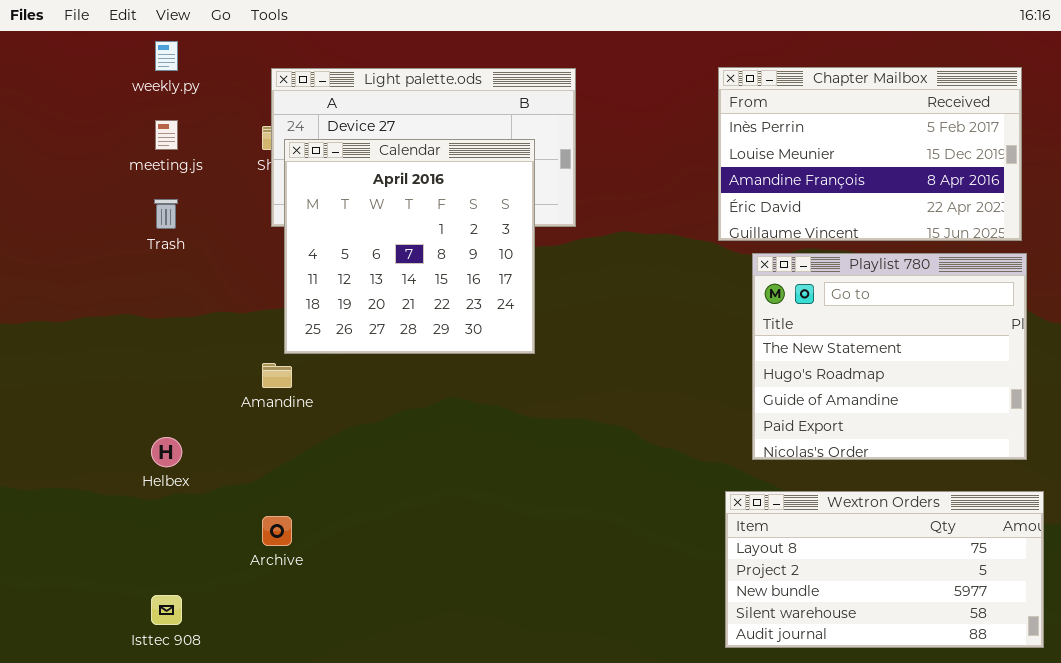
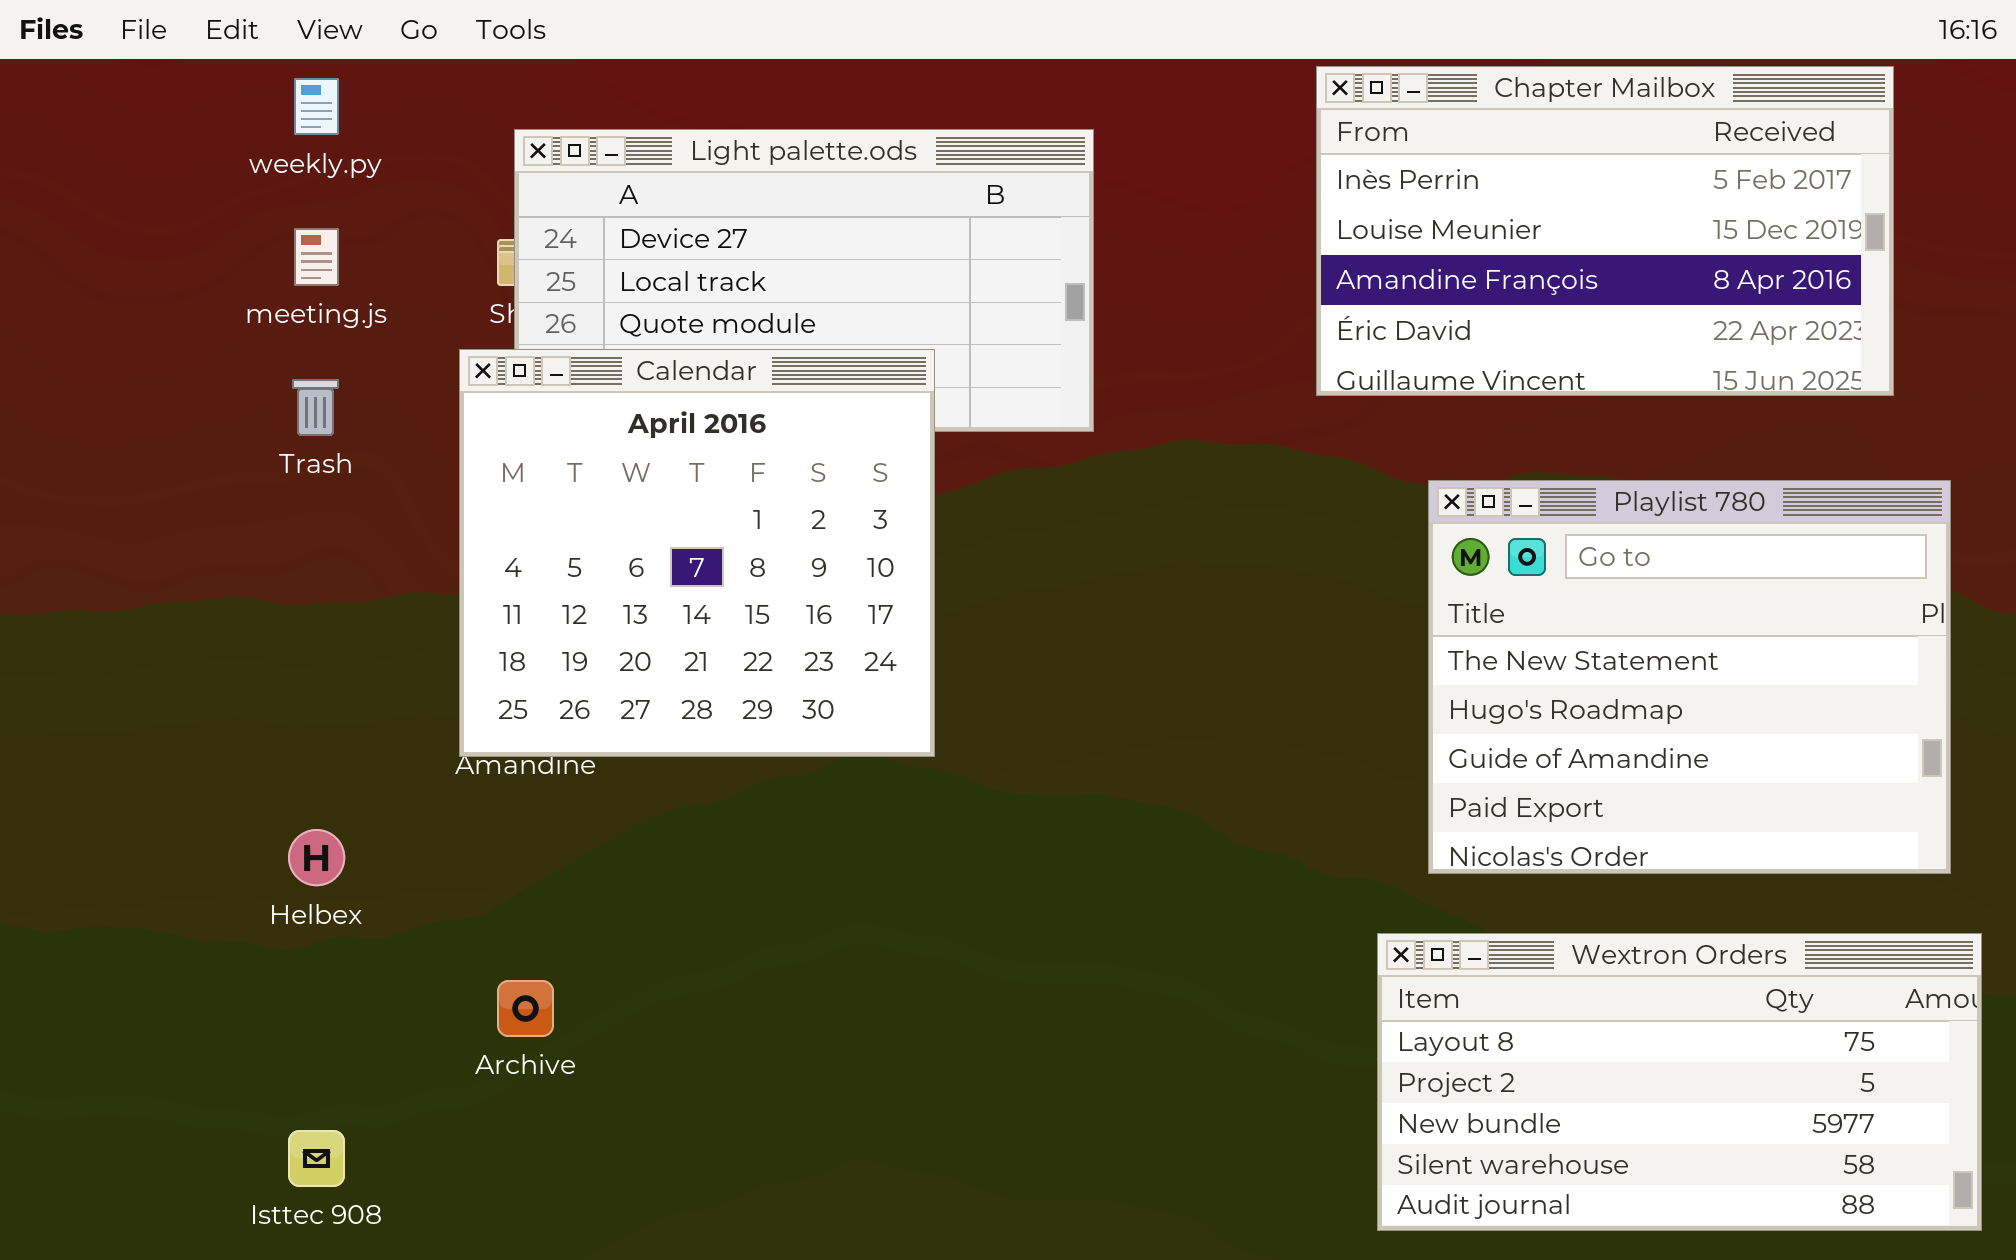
Chapter Mailbox: [718,67,1022,241] -> [1316,66,1894,396], moved
Calendar: [284,139,535,354] -> [459,349,935,757], moved

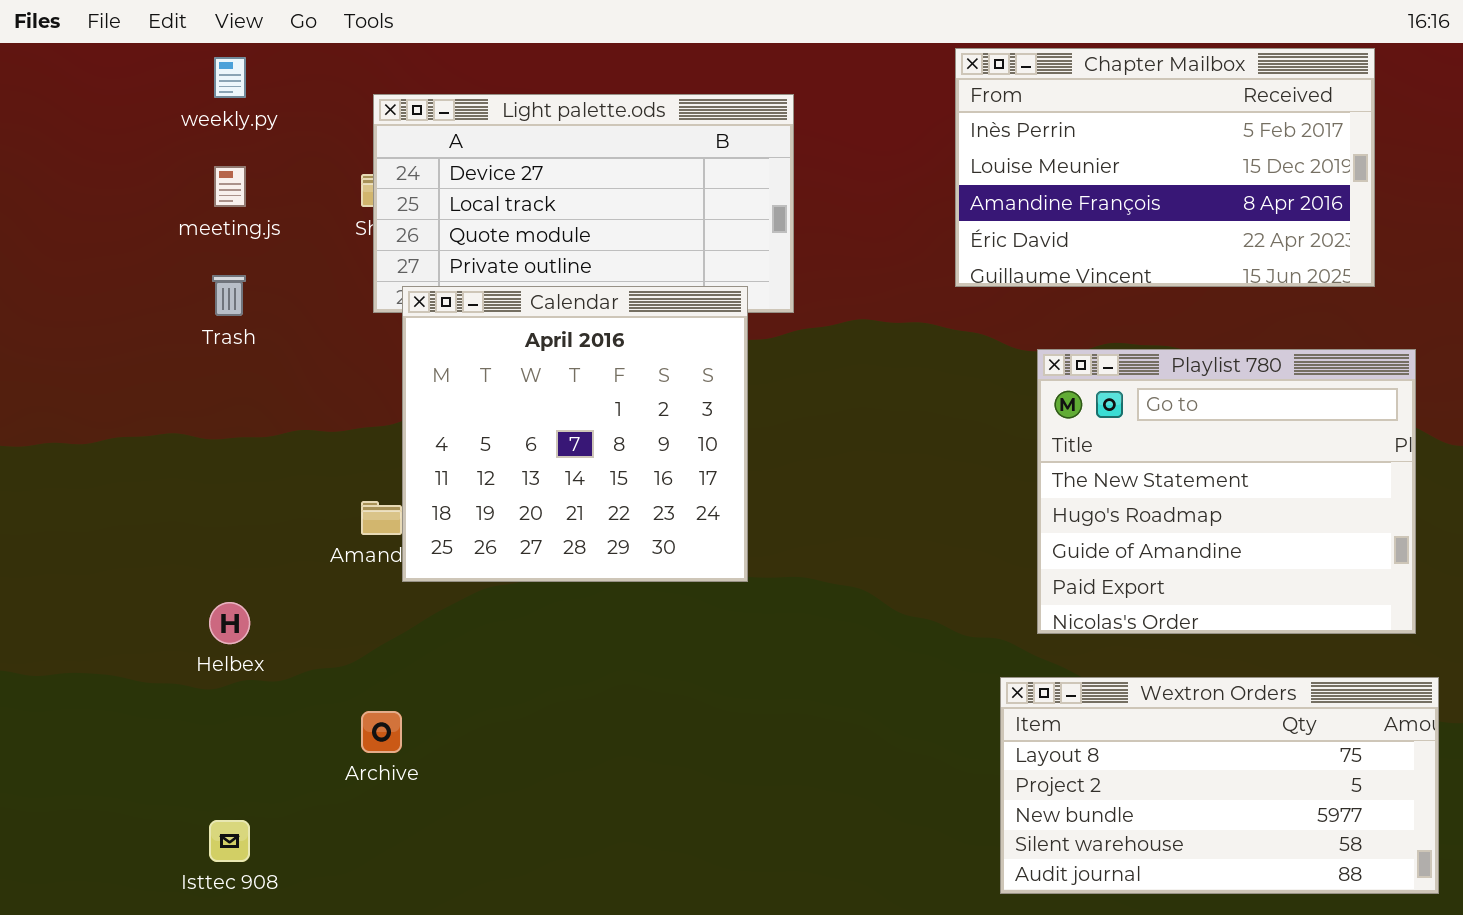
Calendar: [459,349,935,757] -> [402,286,748,582], moved

